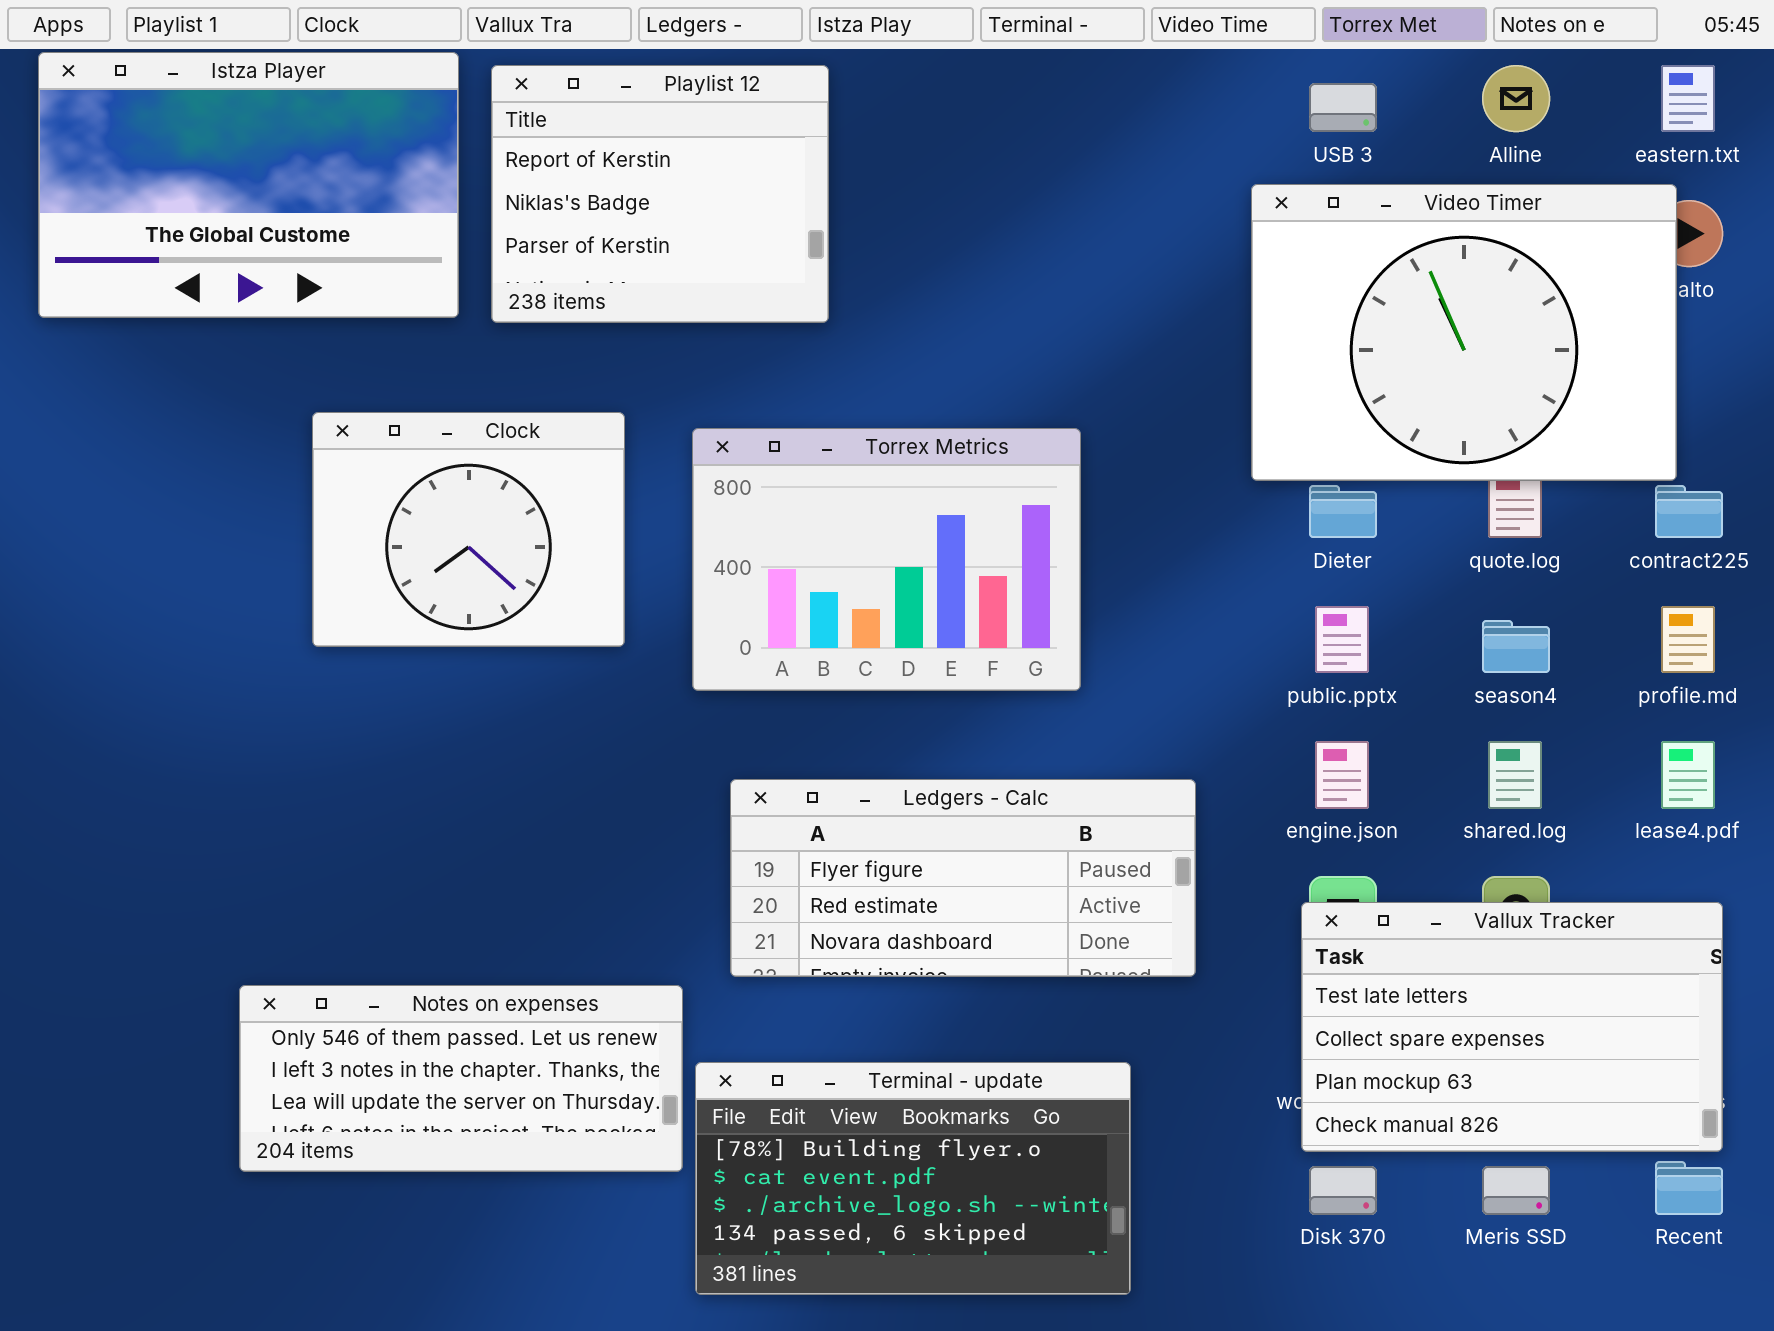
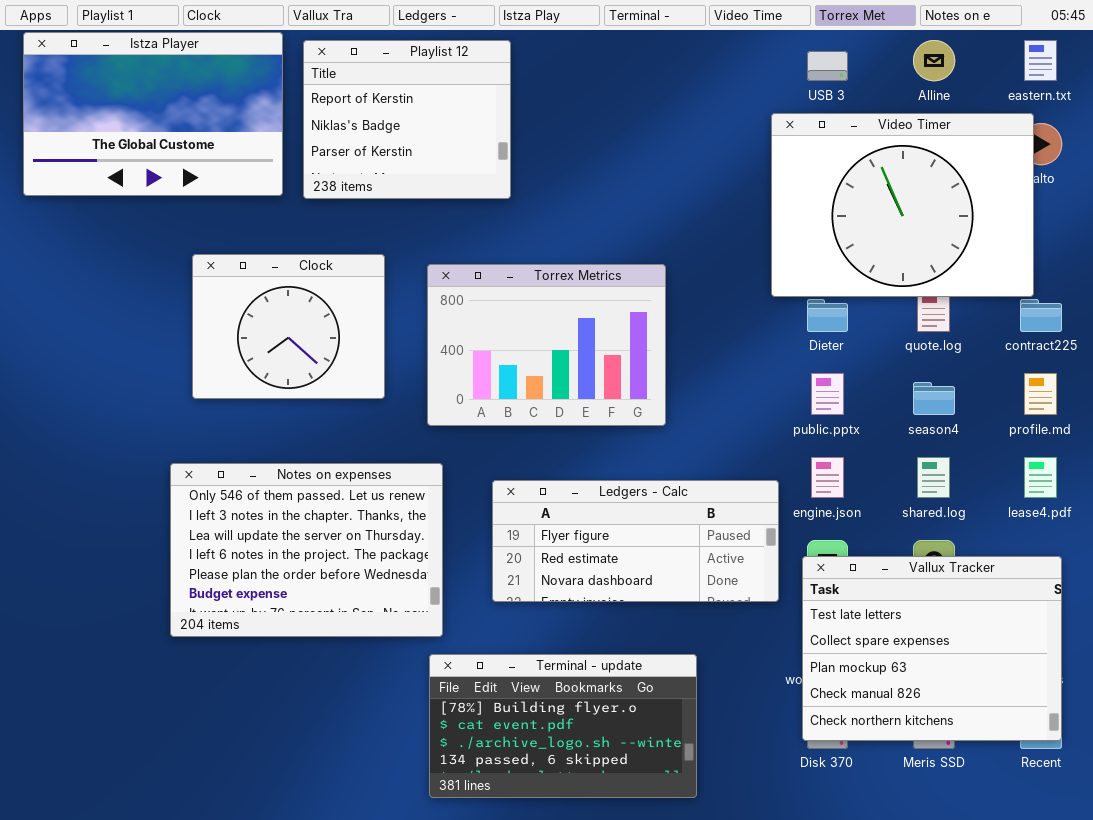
Ledgers - Calc: [730,779,1196,977] -> [492,480,779,602], moved
Vallux Tracker: [1301,902,1723,1152] -> [802,556,1062,741], resized
Notes on expenses: [239,985,683,1172] -> [170,463,443,637], moved, resized

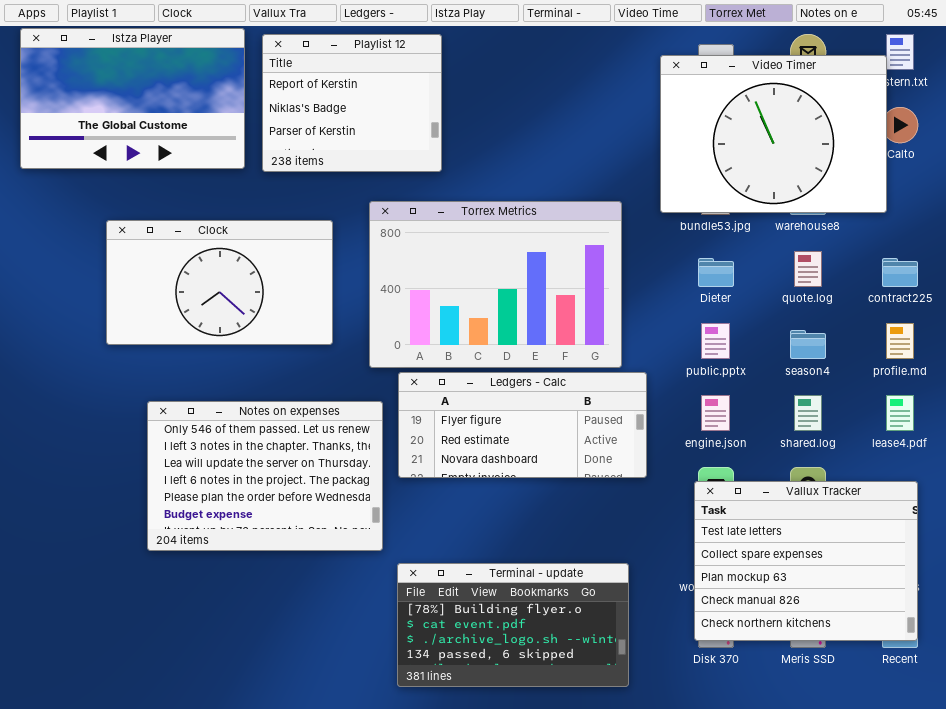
Video Timer: [771,113,1034,297] -> [660,55,887,213], moved
Clock: [192,254,385,399] -> [106,220,333,345], resized
Torrex Metrics: [427,264,666,426] -> [369,201,622,368], resized
Ledgers - Calc: [492,480,779,602] -> [398,372,647,478], moved
Terminal - update: [429,654,697,798] -> [397,563,629,687], moved

